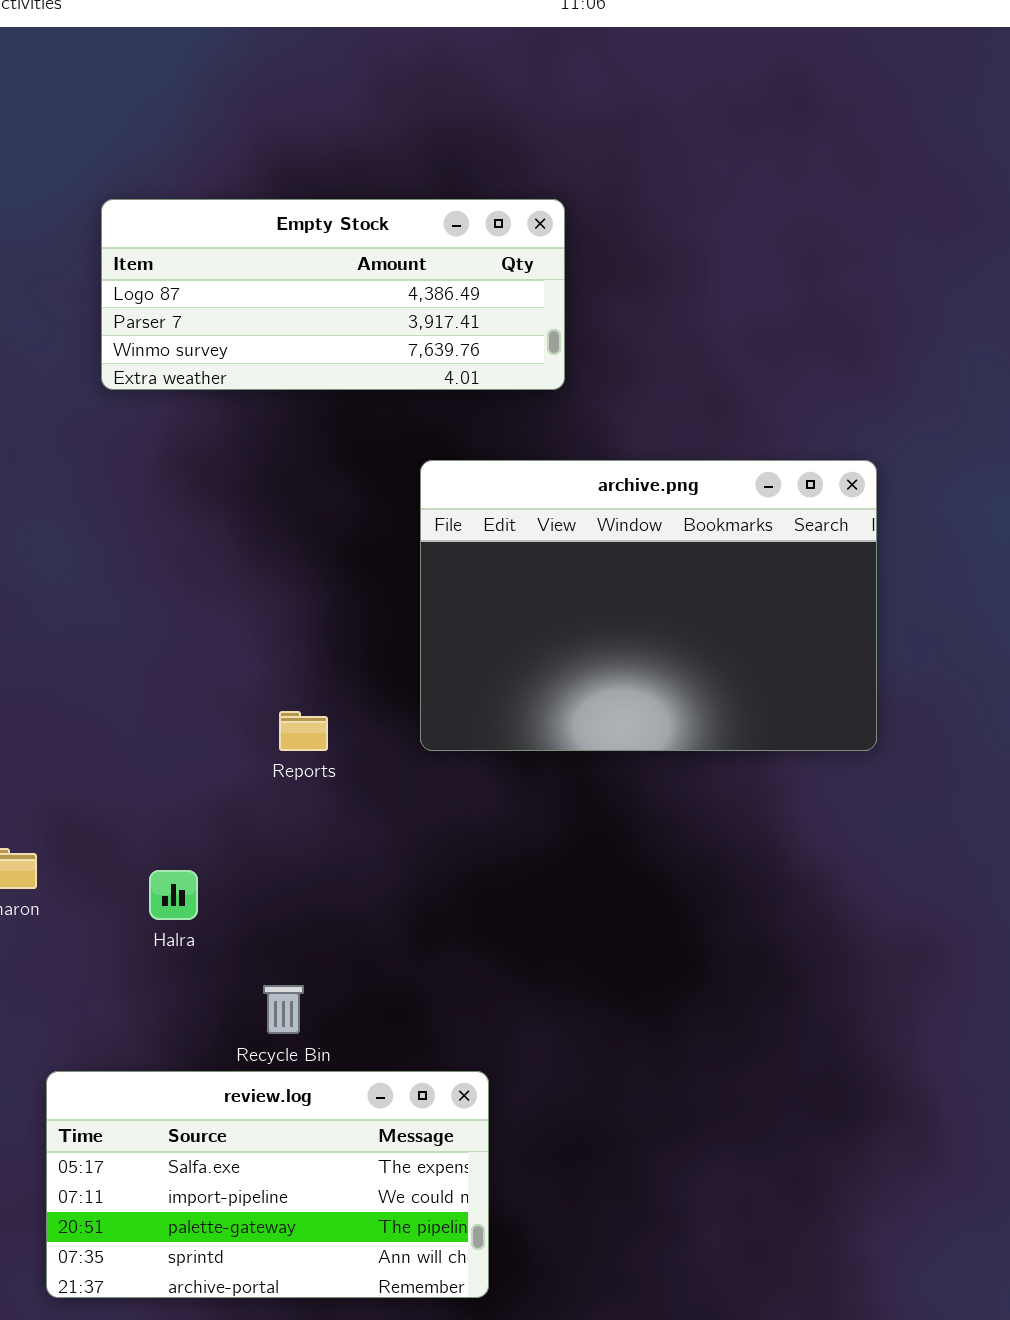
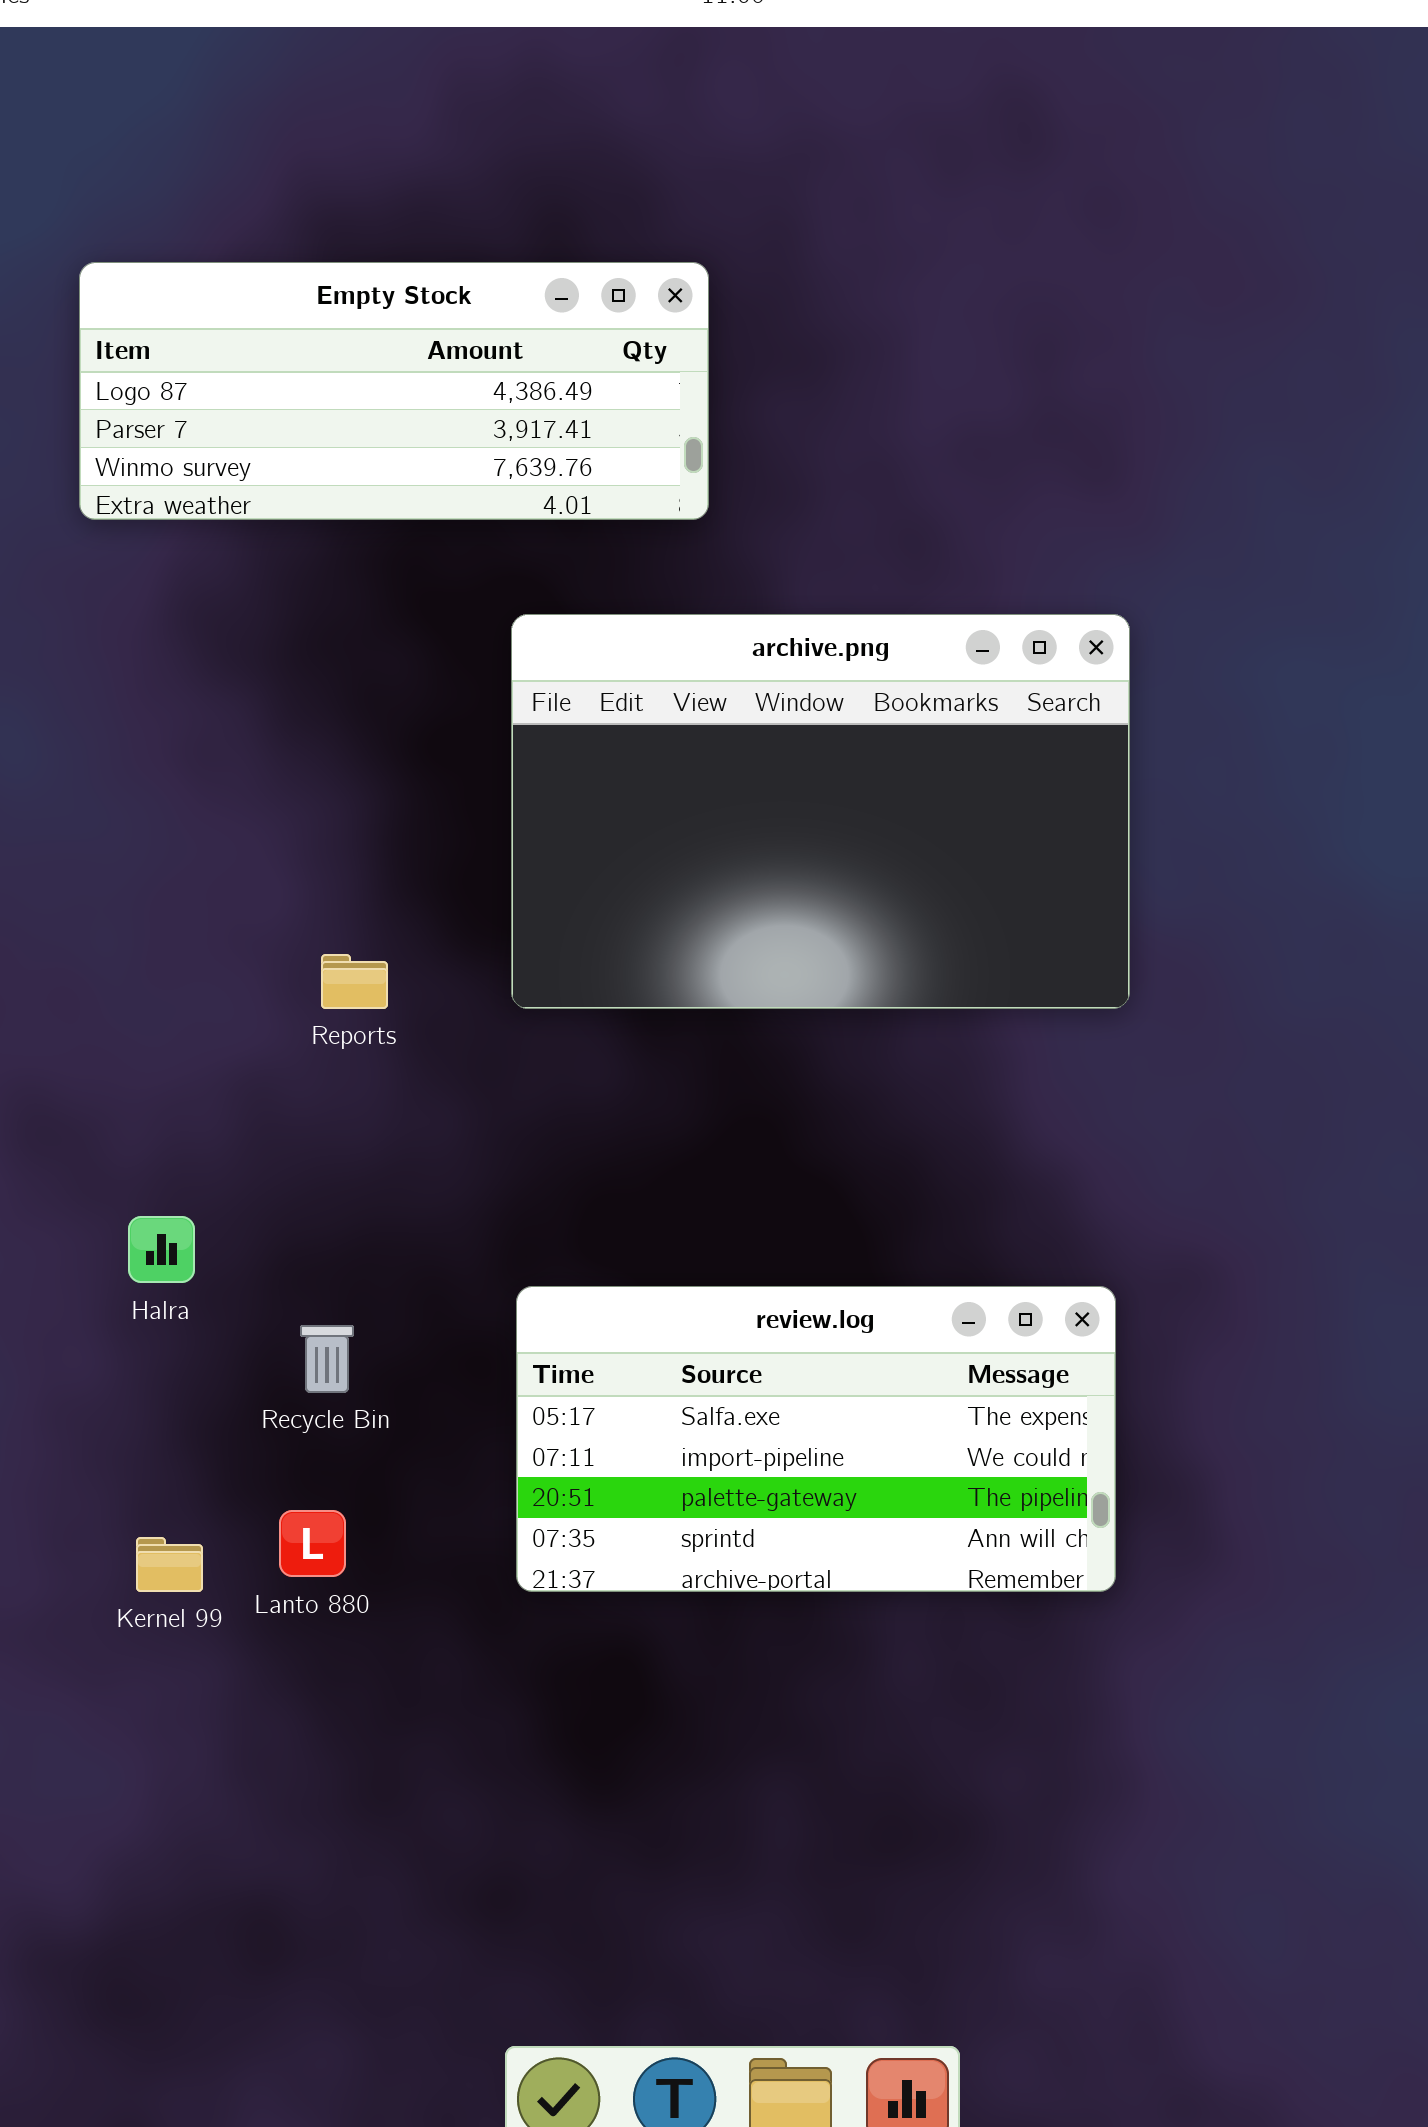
Halra: [149,870,198,920] -> [128,1216,195,1283], moved
review.log: [46,1071,489,1298] -> [516,1286,1116,1592], moved

